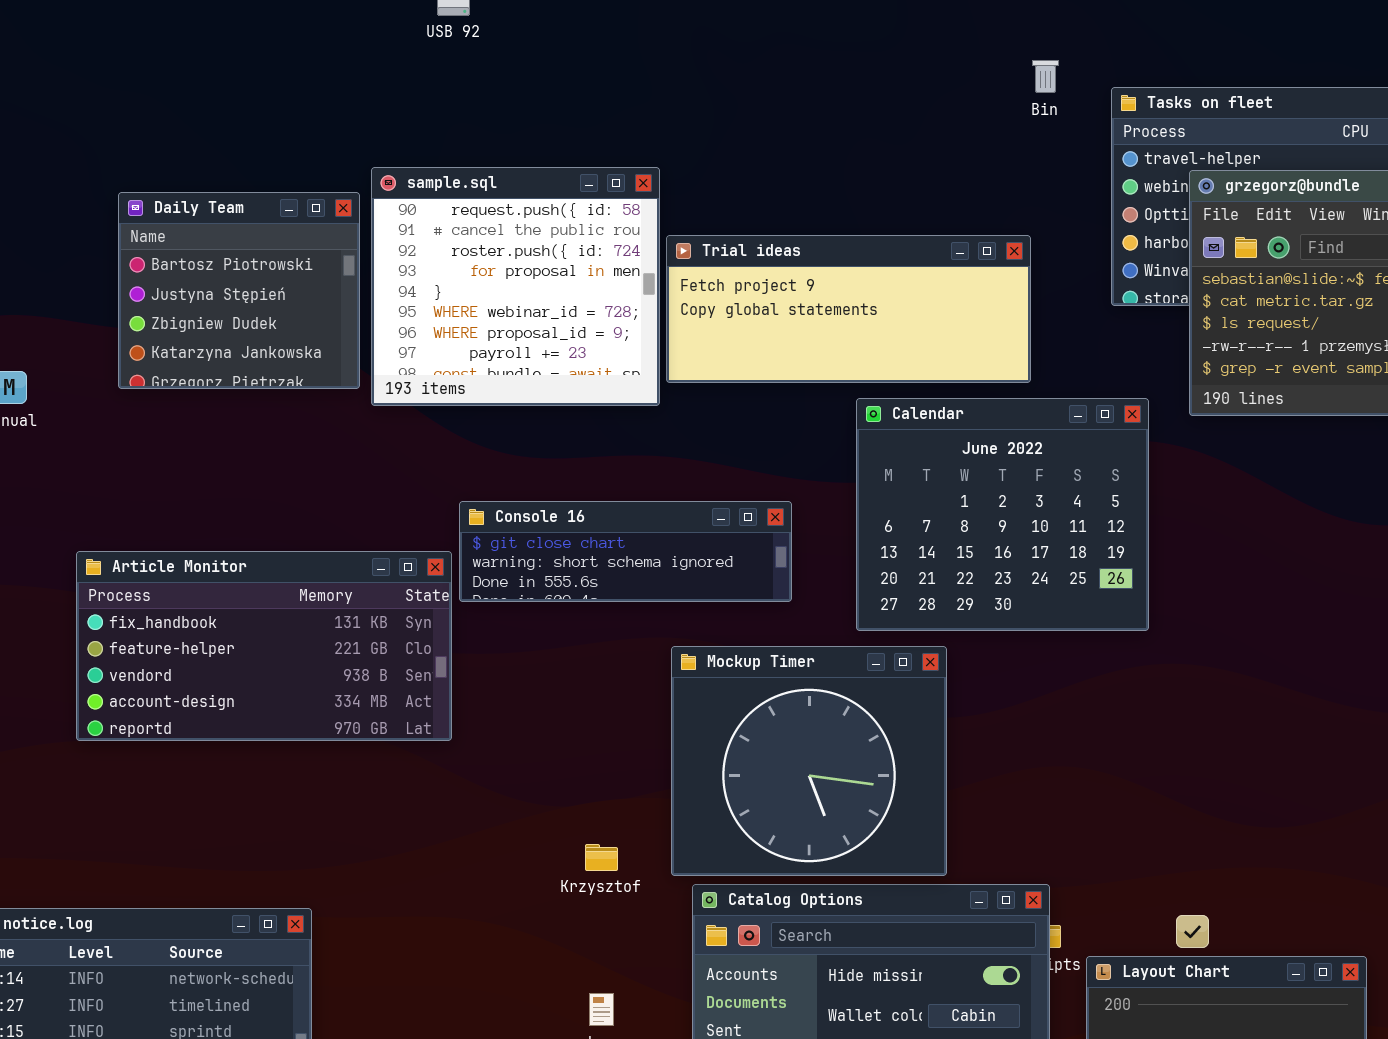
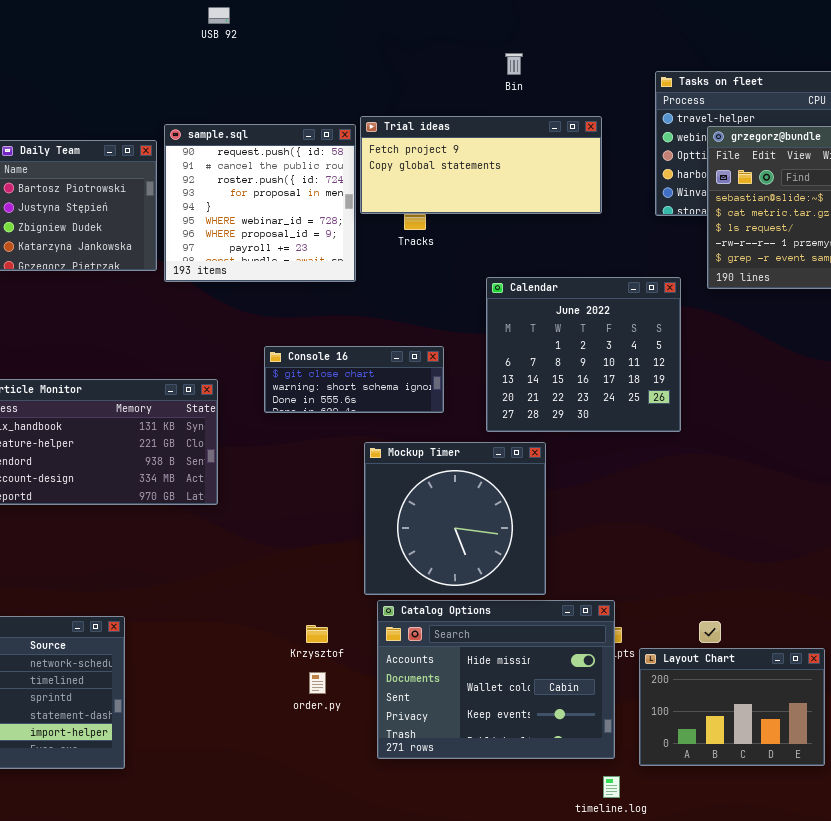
Bin: [1032,60,1059,93] -> [505,53,523,75], moved
Trial ideas: [666,235,1031,383] -> [360,116,602,214], moved
Console 16: [459,501,792,602] -> [264,346,444,413], resized
Krzysztof: [585,844,618,871] -> [306,625,328,643], moved

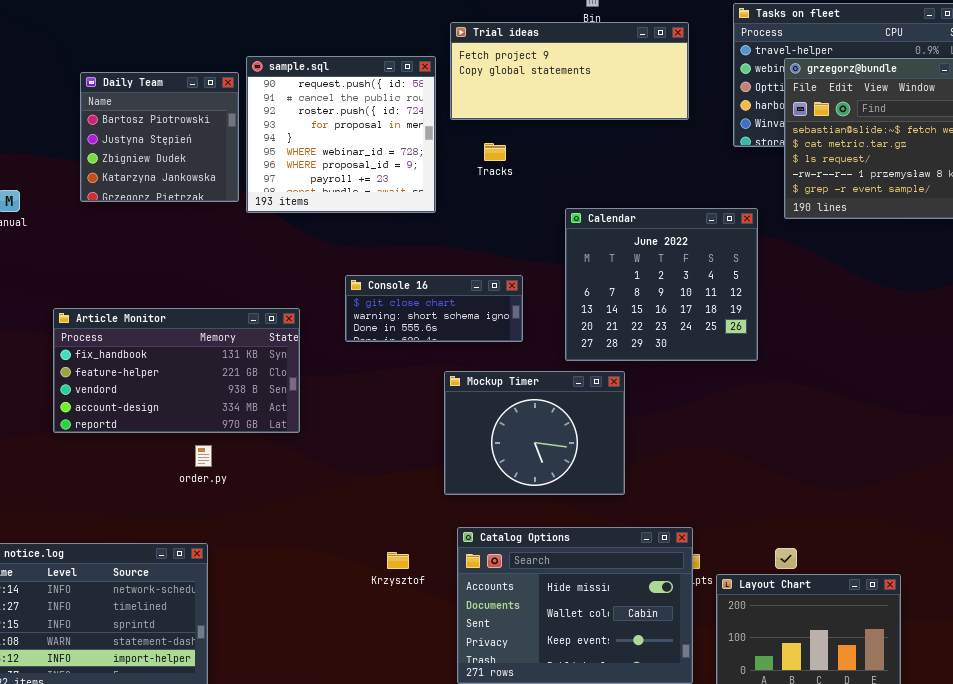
Trial ideas: [360,116,602,214] -> [450,22,689,120], moved
Mockup Timer: [364,442,546,595] -> [444,371,625,495], resized
order.py: [309,672,326,694] -> [195,445,212,467], moved

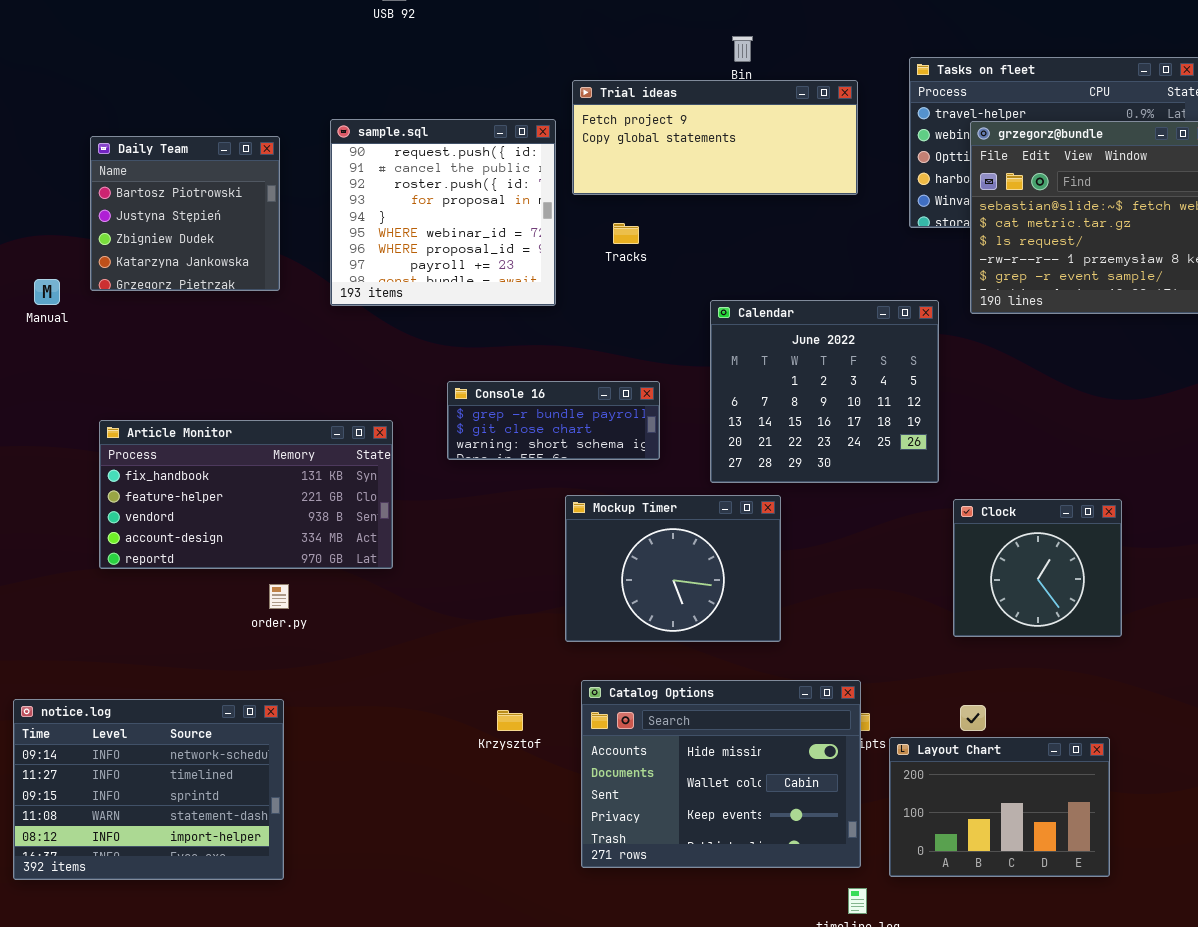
Daily Team: [80,72,239,202] -> [90,136,280,291], moved
Console 16: [345,275,523,342] -> [447,381,660,460], scrolled up 1 row
Clock: none -> [953,499,1122,637], opened

